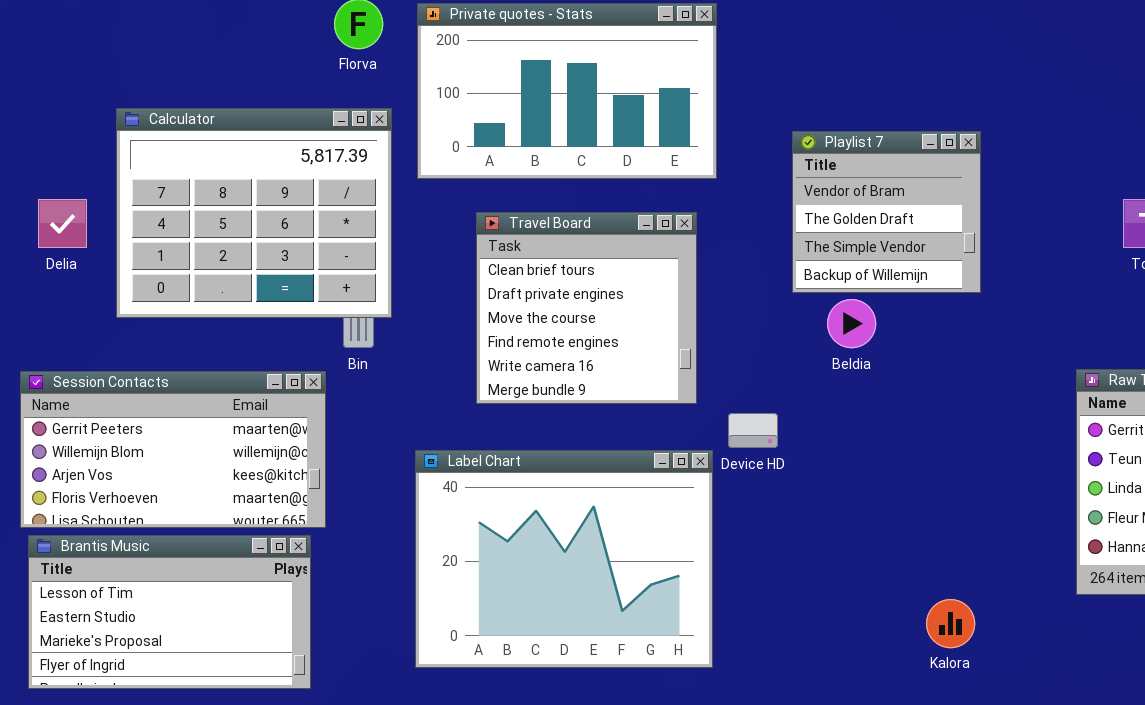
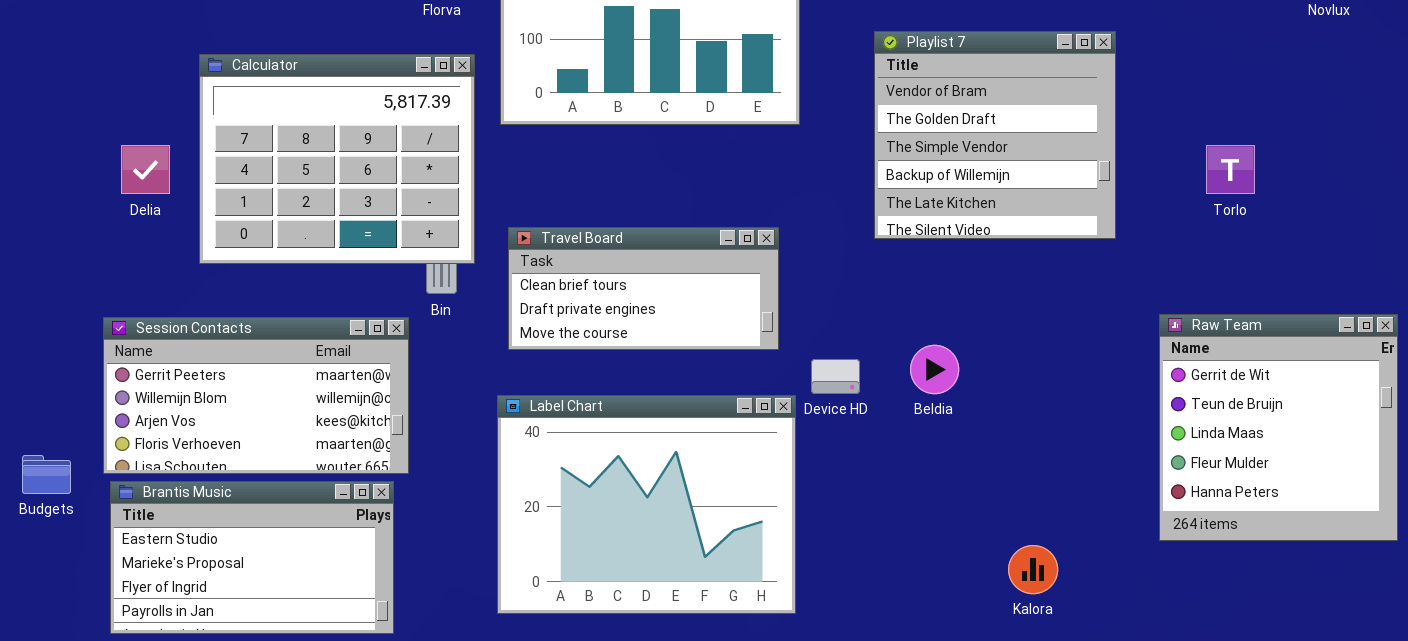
Playlist 7: [792,131,981,293] -> [874,31,1116,239], resized
Travel Board: [476,212,697,404] -> [508,227,779,350], resized
Beldia: [827,299,876,348] -> [910,345,959,394], moved
Brantis Music: [28,535,311,689] -> [110,481,394,634], scrolled down 1 row

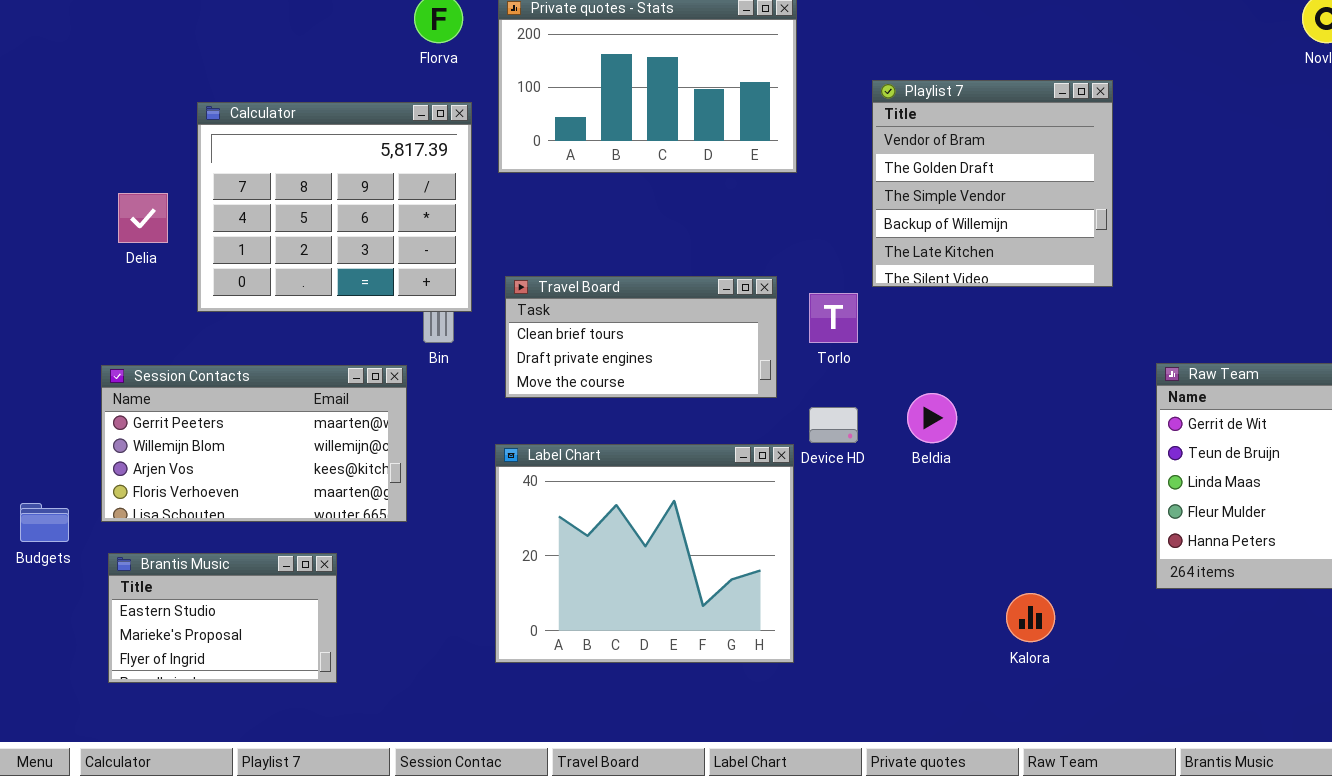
Torlo: [1206,145,1255,194] -> [809,293,858,343], moved
Brantis Music: [110,481,394,634] -> [108,553,337,683], resized

